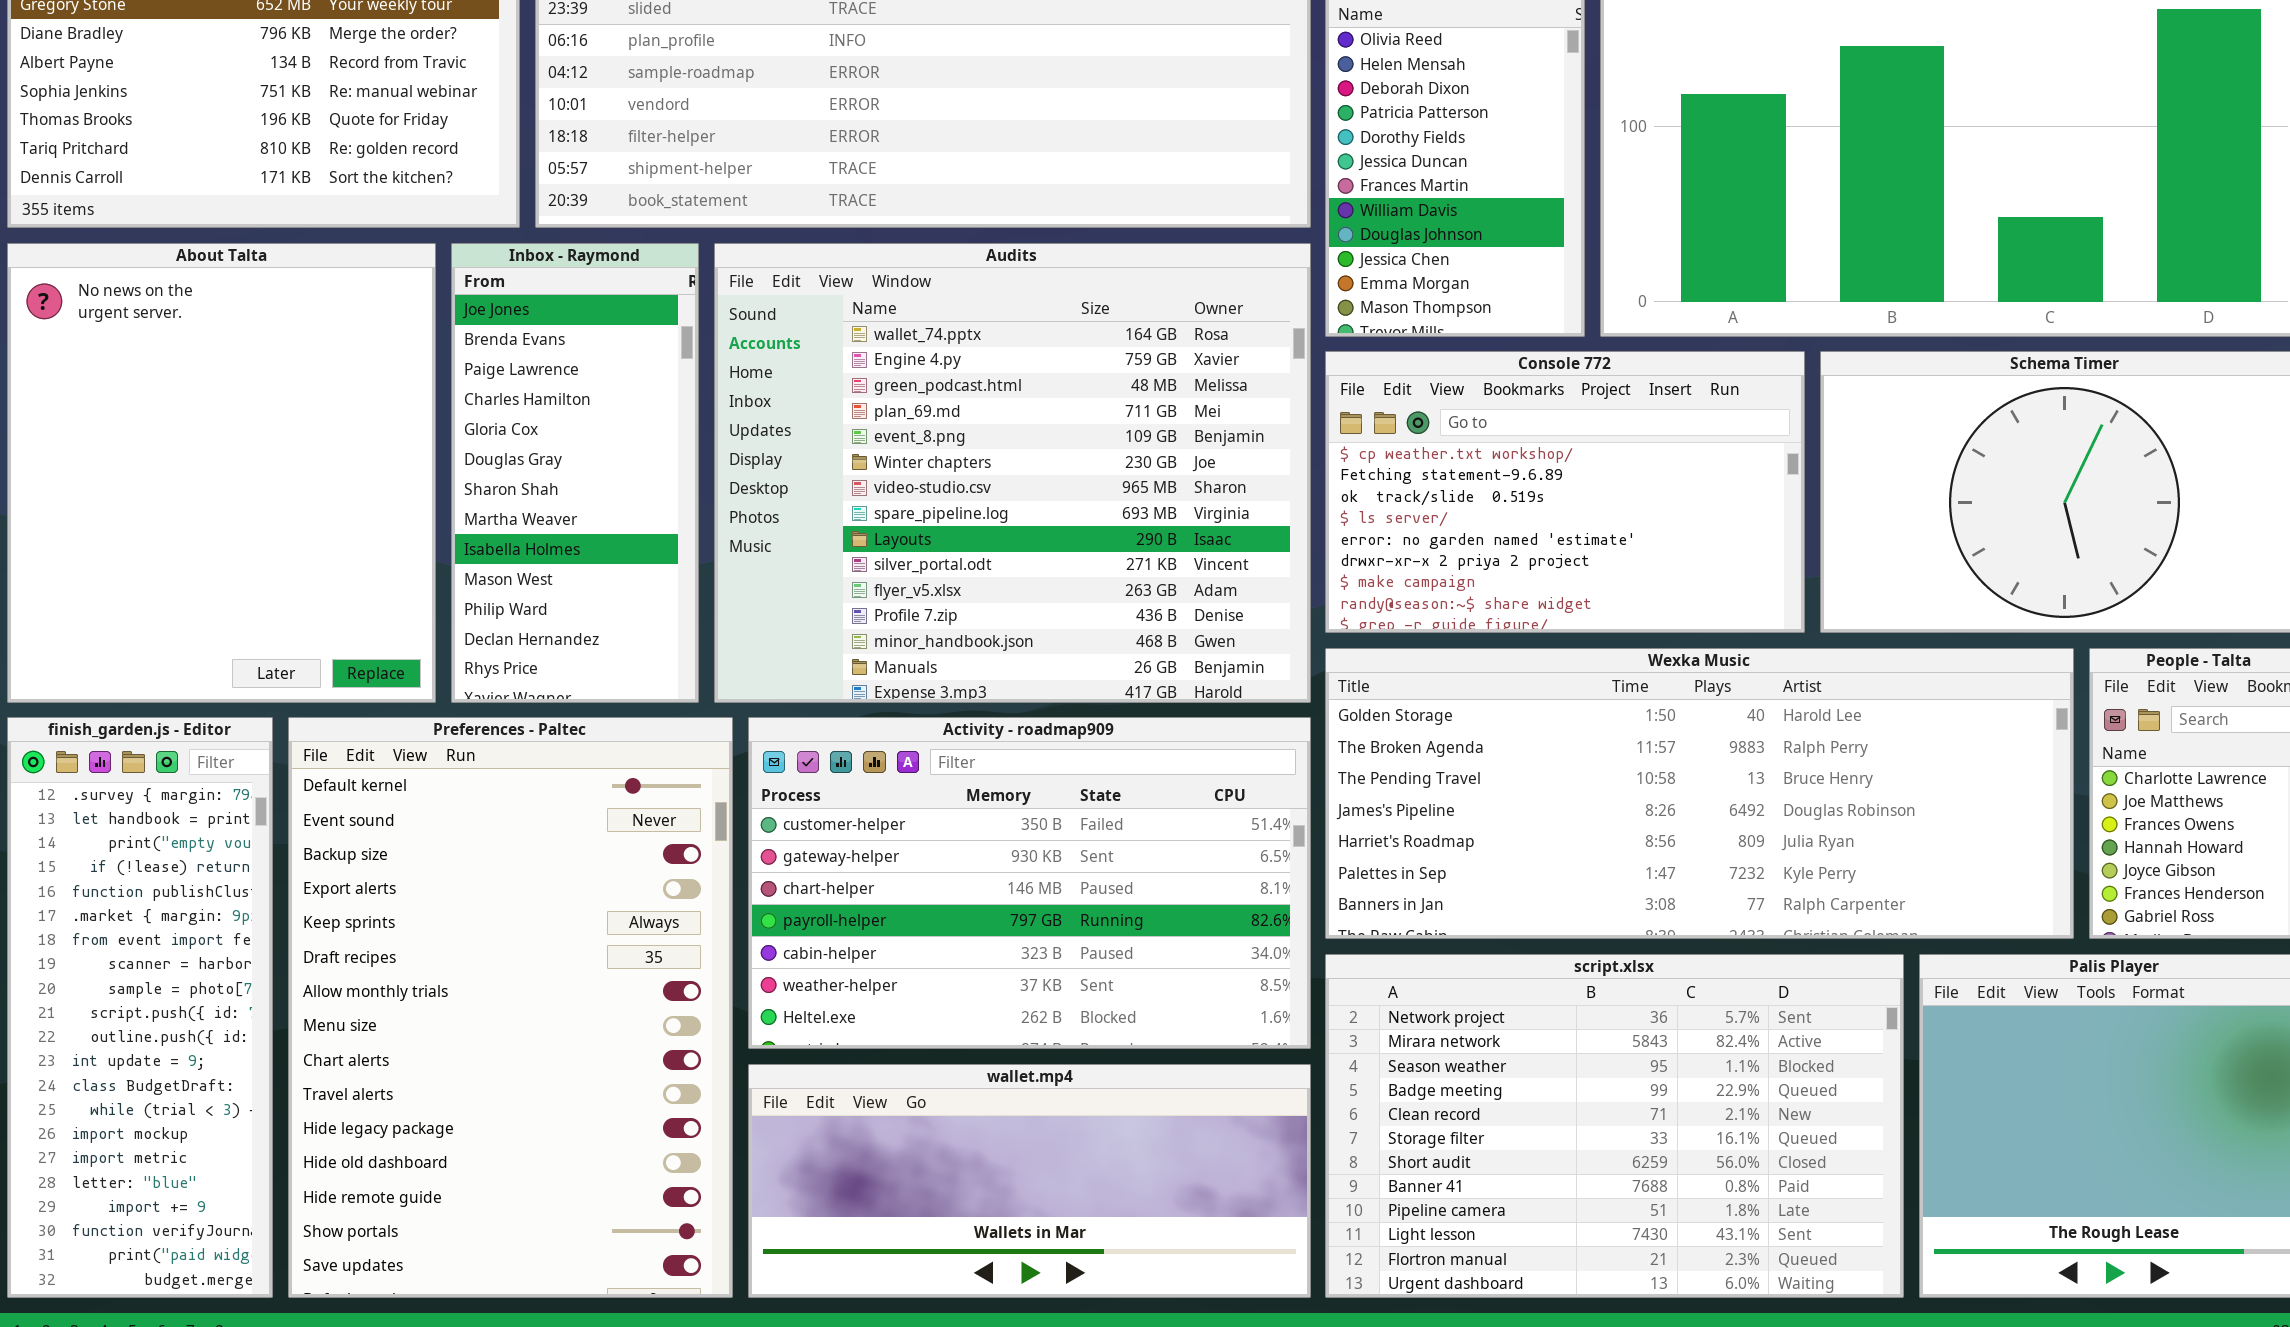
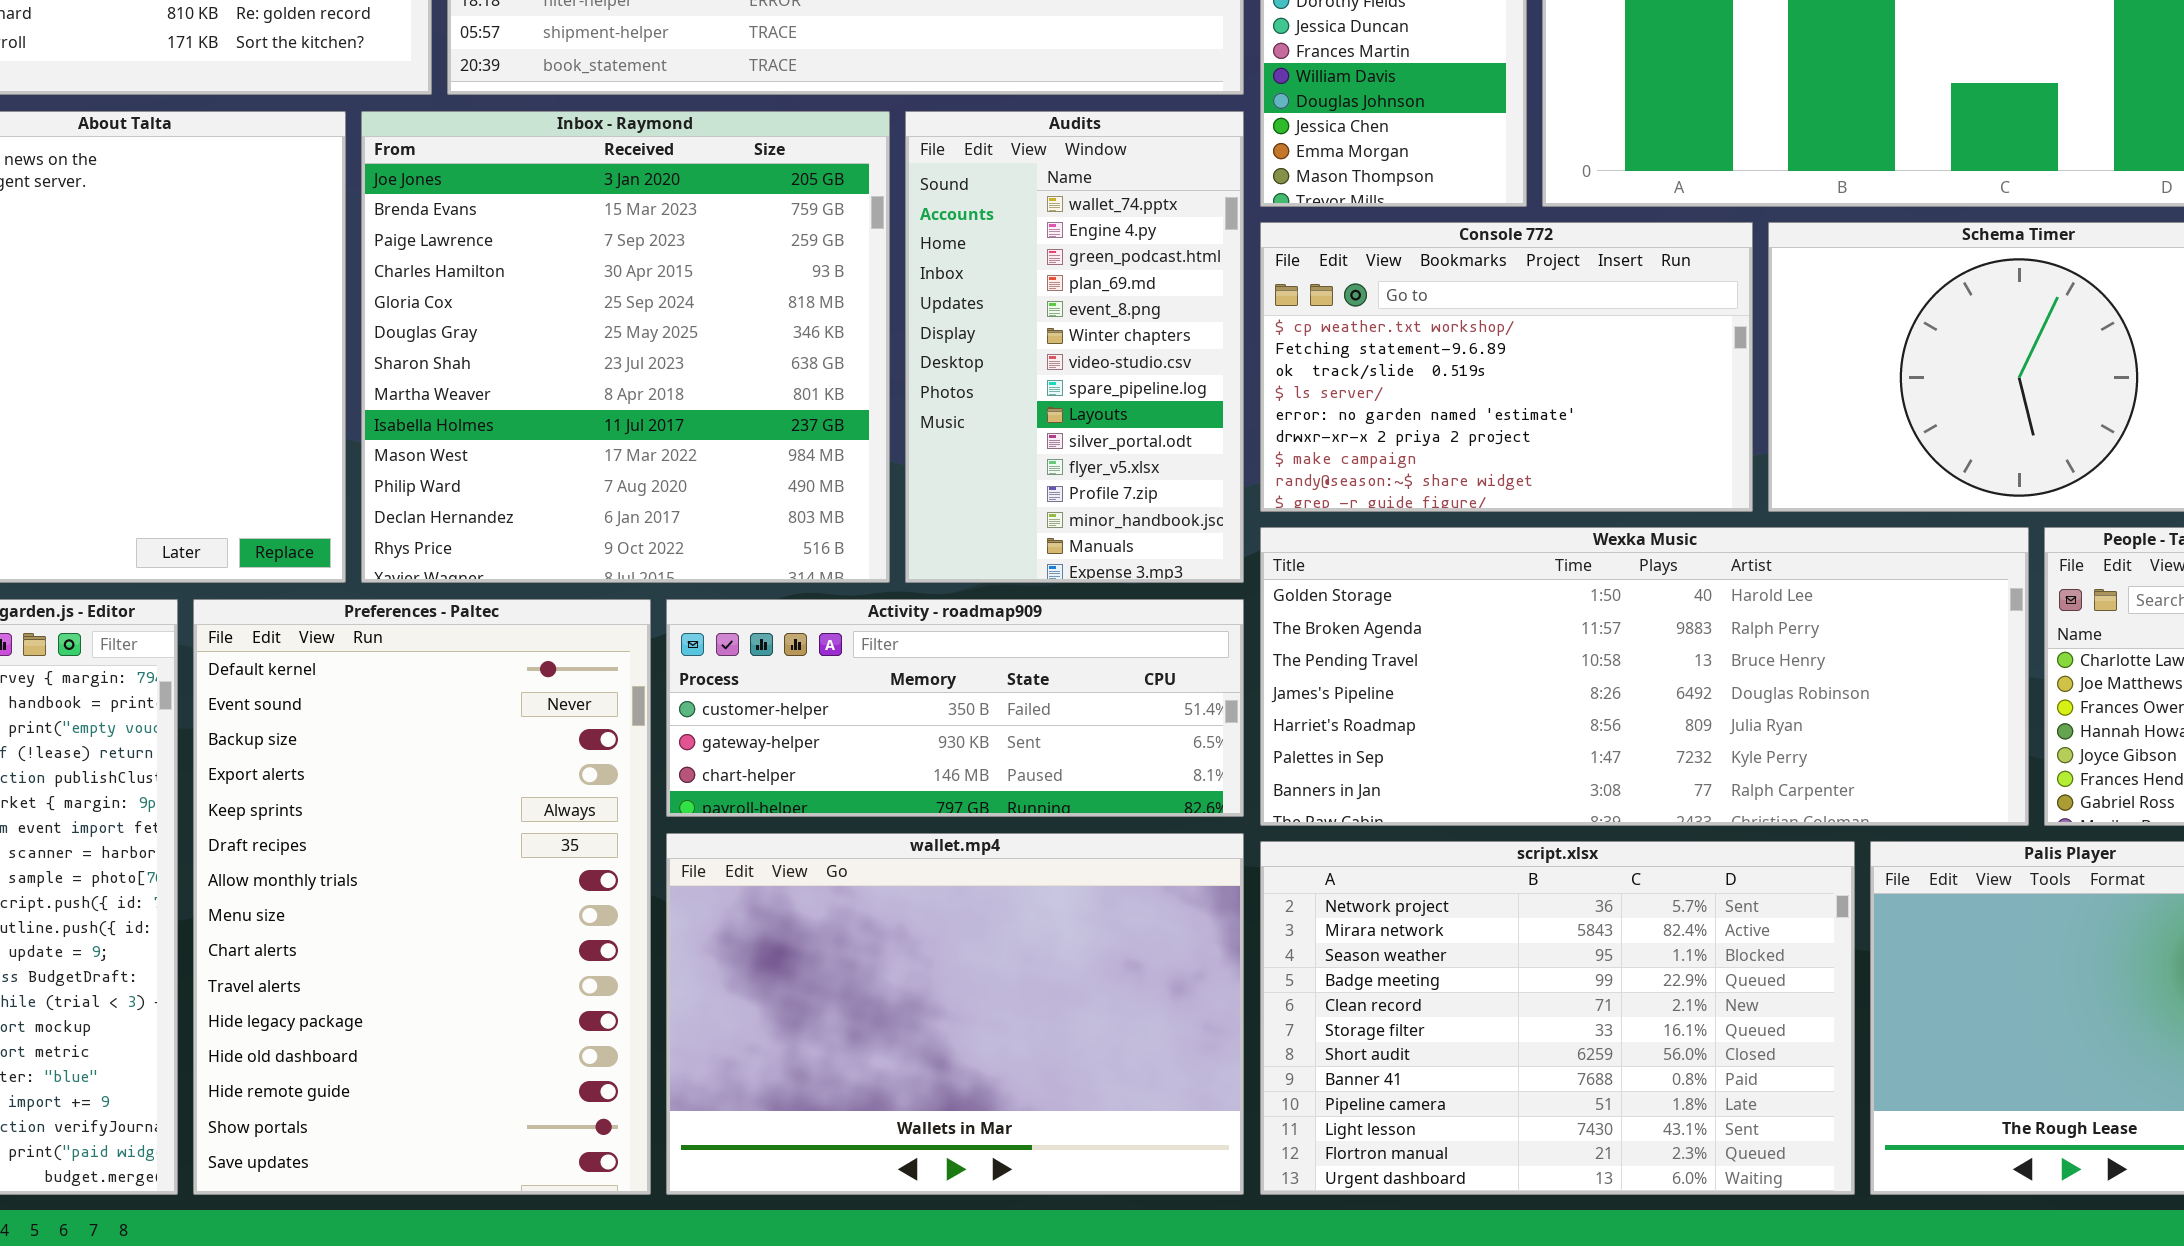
Inbox - Raymond: [451,243,699,703] -> [361,111,890,583], resized
Audits: [714,243,1311,703] -> [905,111,1244,583], resized
Activity - roadmap909: [748,717,1311,1049] -> [666,599,1244,817], resized
wallet.mp4: [748,1064,1311,1298] -> [666,833,1244,1195], resized

